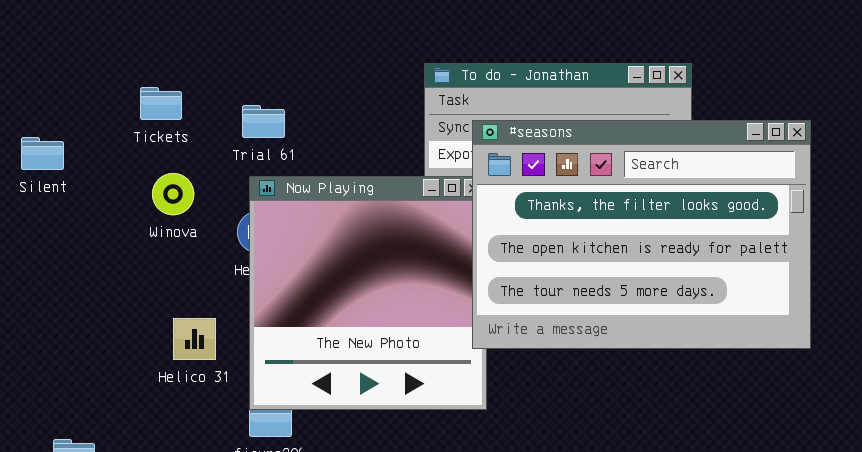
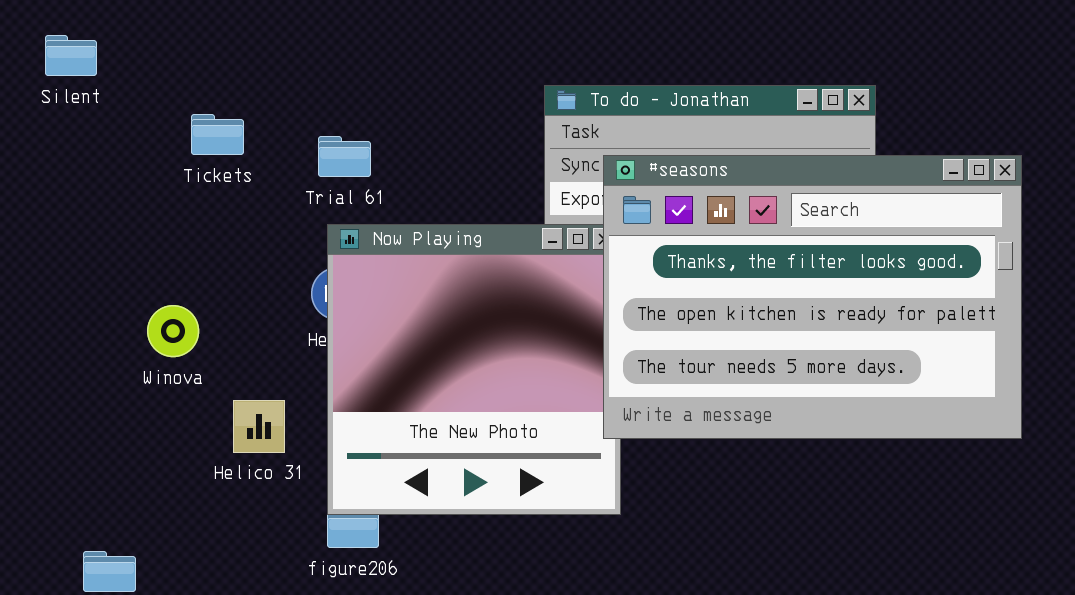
Silent: [21,137,64,170] -> [45,35,97,76], moved
Winova: [152,173,194,215] -> [147,305,199,357], moved

